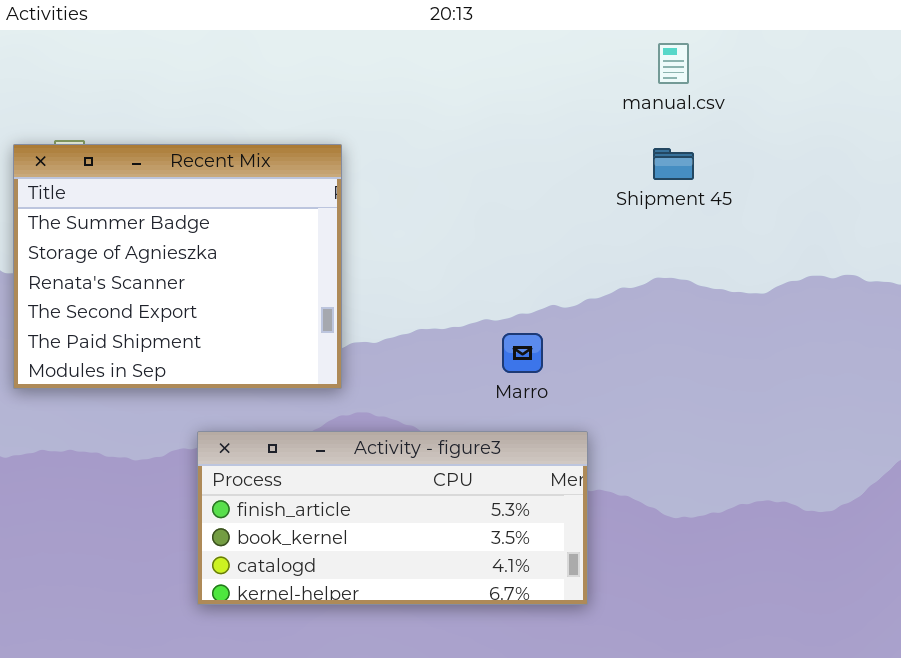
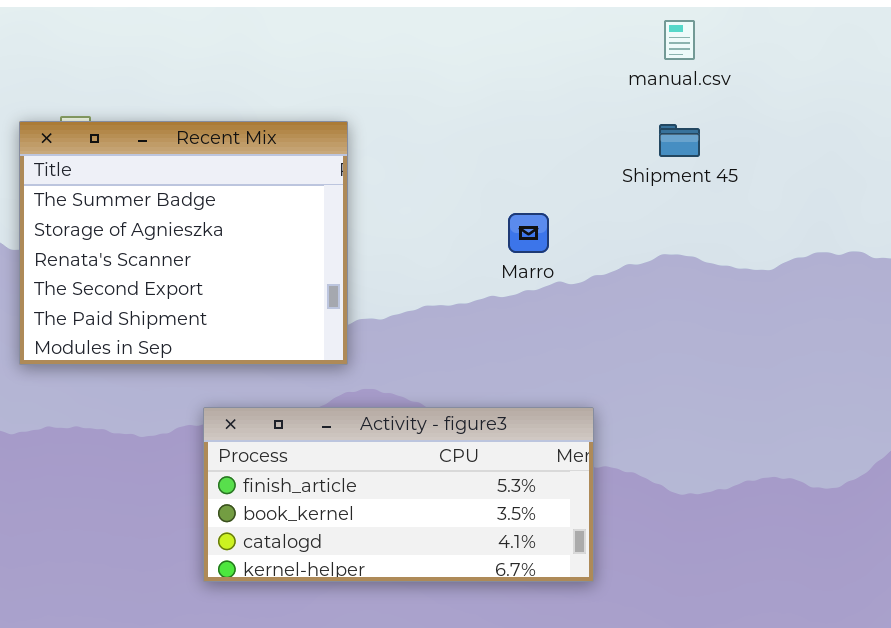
Marro: [502,333,543,373] -> [508,213,549,253], moved

